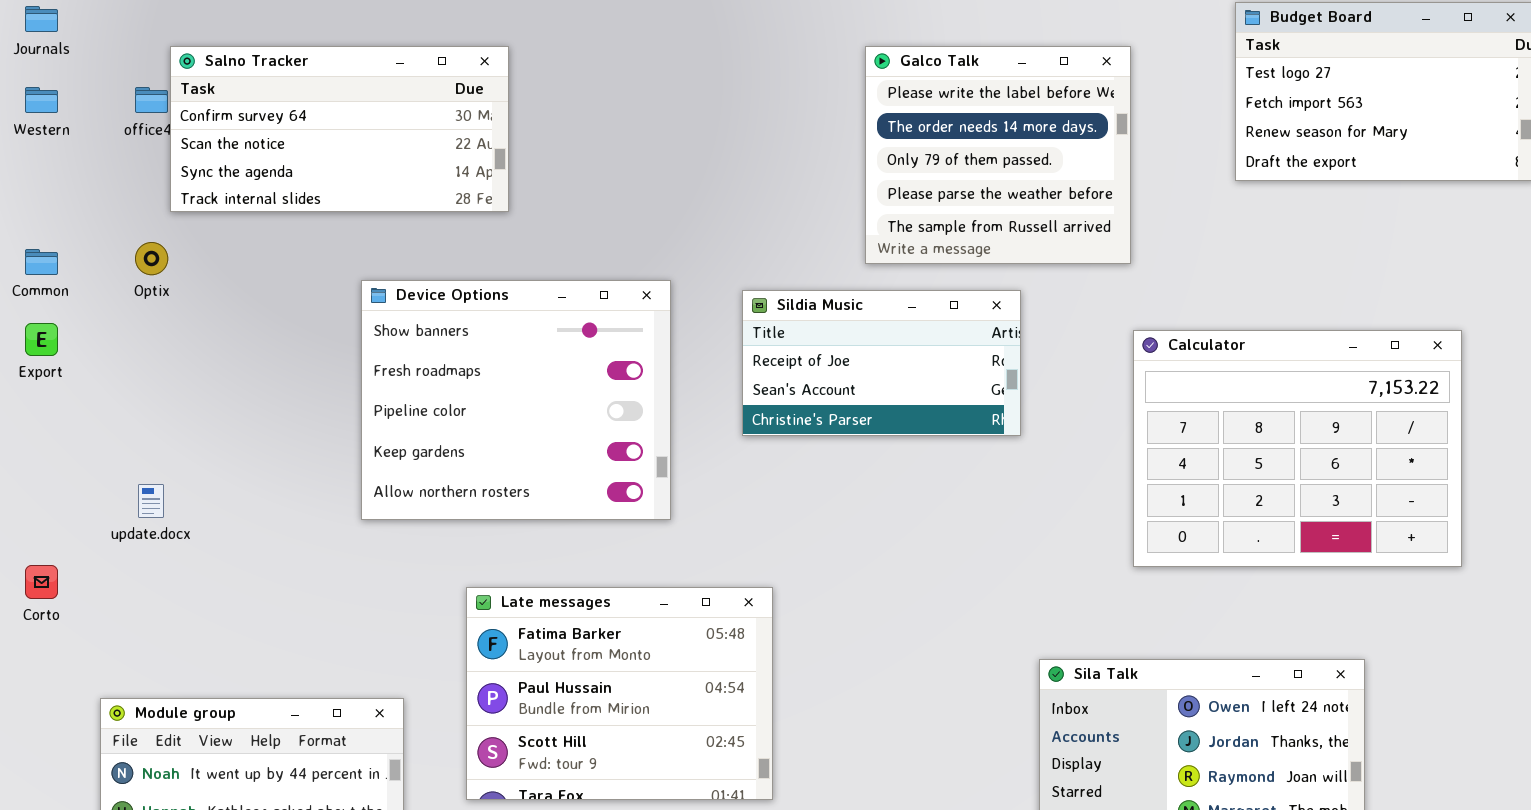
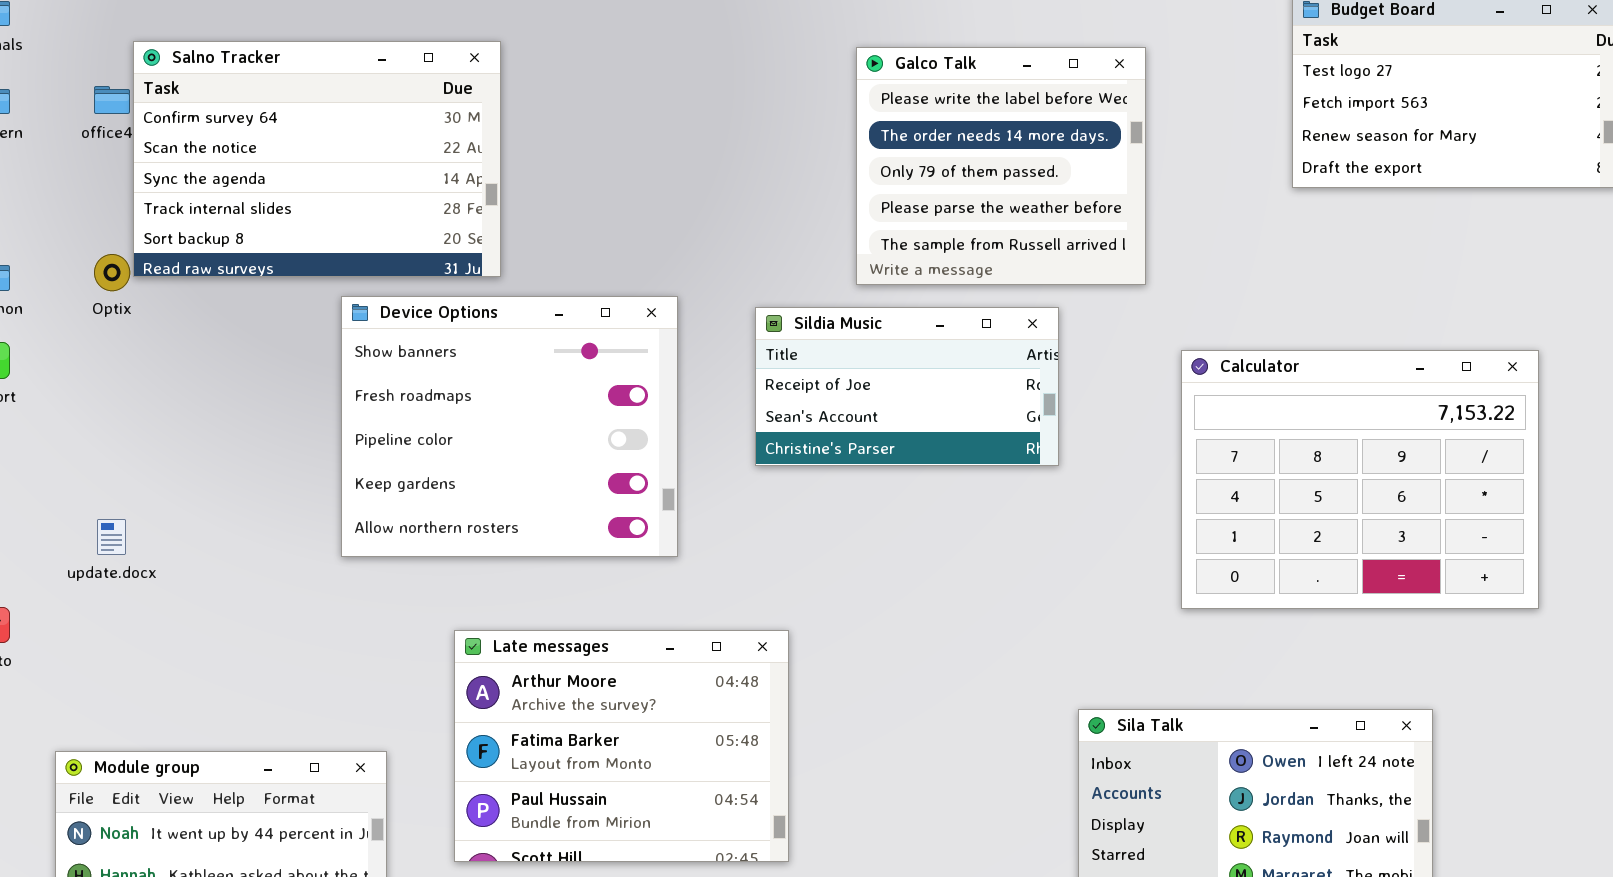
Salno Tracker: [170,46,509,212] -> [133,41,501,277], resized
Galco Talk: [865,46,1131,264] -> [856,47,1146,285], moved
Late messages: [466,587,773,800] -> [454,630,789,862], scrolled up 1 row

